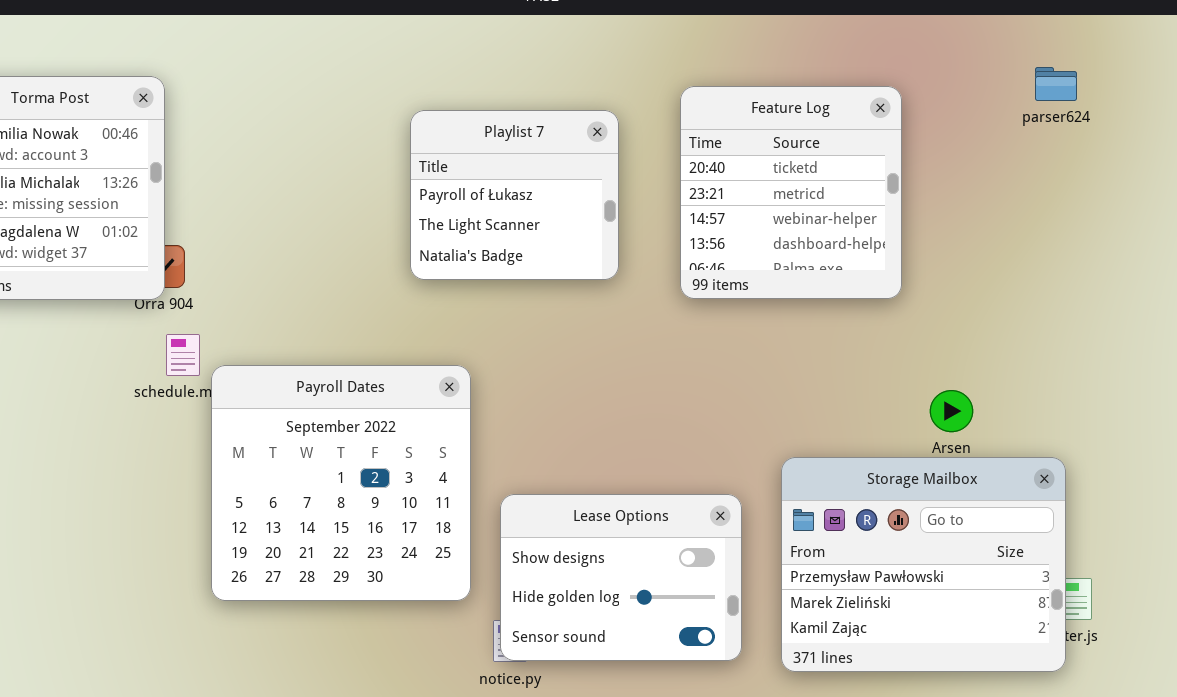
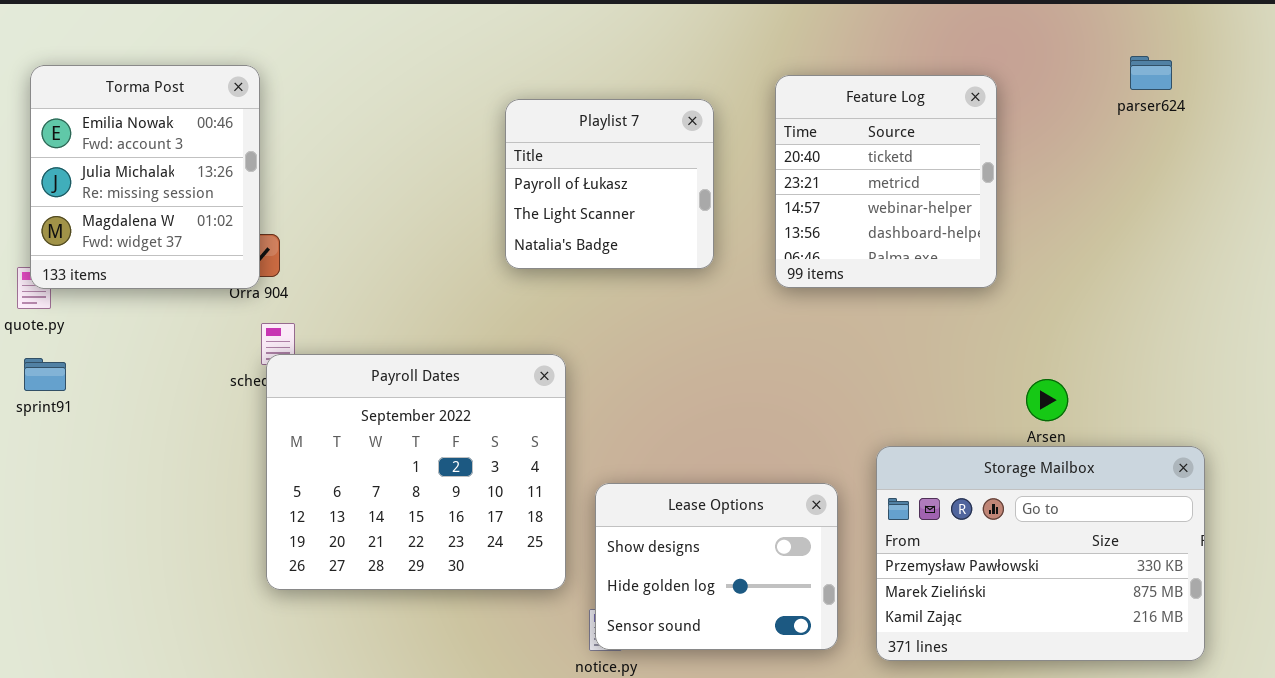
Payroll Dates: [211,365,471,601] -> [266,354,566,590], resized
Storage Mailbox: [781,457,1066,672] -> [876,446,1205,661], resized

